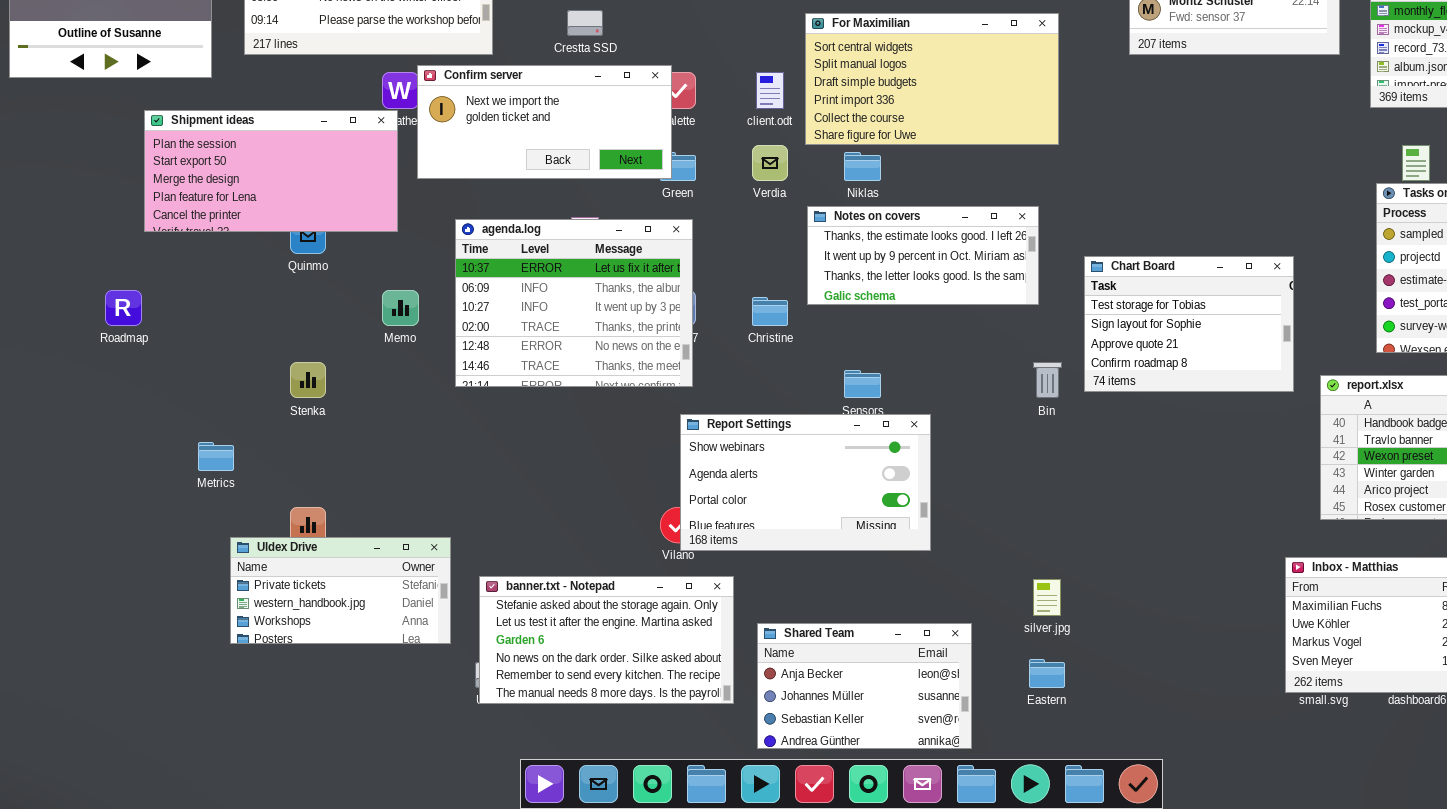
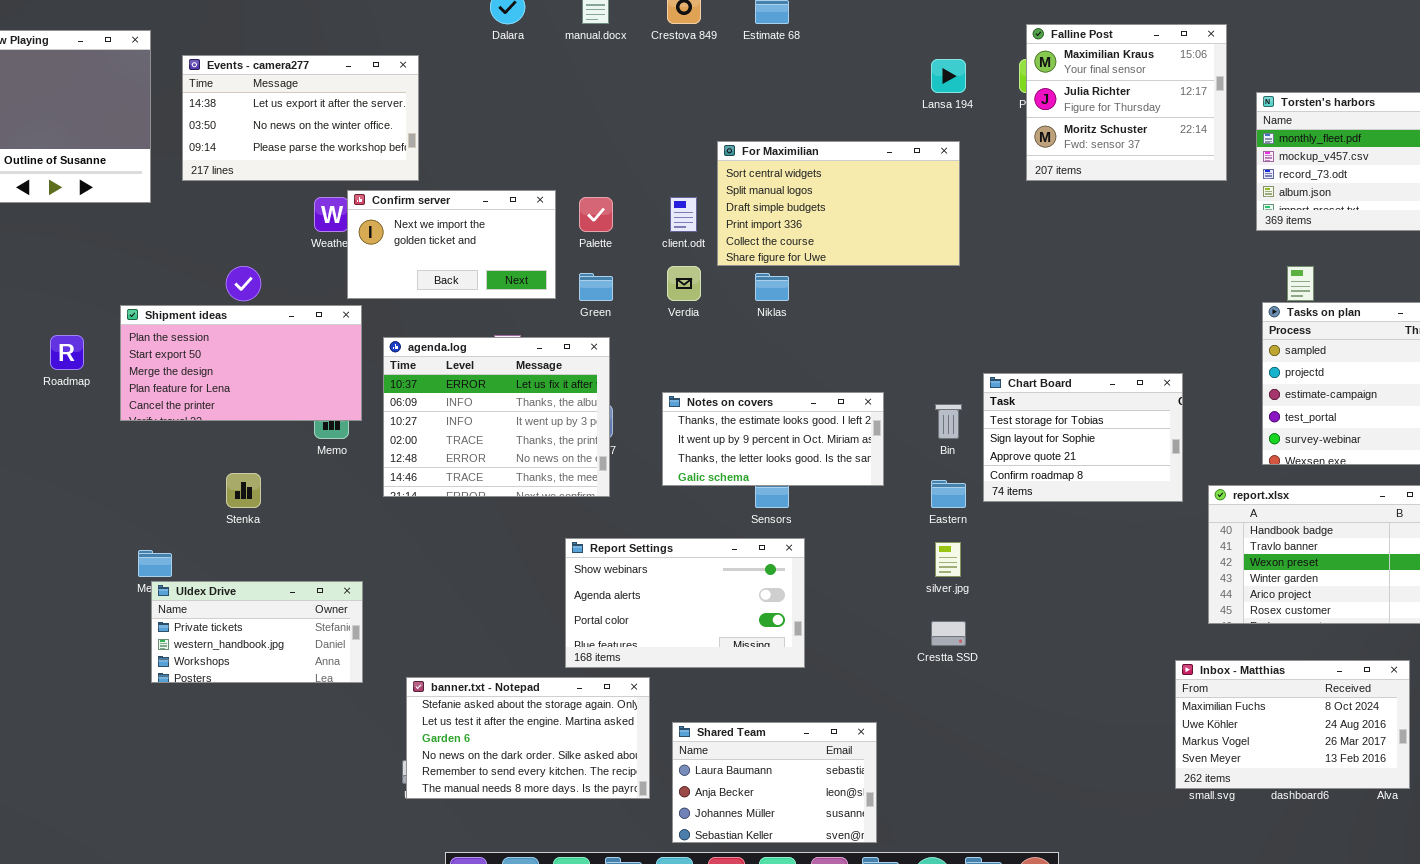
Crestta SSD: [567,10,603,36] -> [931,621,966,646], moved
Confirm server: [417,65,672,179] -> [347,190,556,299], resized
Shipment ideas: [144,110,398,232] -> [120,305,362,421], moved
Notes on covers: [807,206,1039,305] -> [662,392,884,486], moved
Roadmap: [105,290,142,326] -> [50,335,84,370], moved
Bin: [1033,362,1062,398] -> [935,404,962,439], moved
Report Settings: [680,414,931,551] -> [565,538,805,668], moved
Uldex Drive: [230,537,451,644] -> [151,581,363,683], moved
silver.jpg: [1033,579,1061,616] -> [935,542,961,577], moved
Shared Team: [757,623,972,749] -> [672,722,877,843], scrolled up 1 row
Eastern: [1029,659,1065,688] -> [931,480,966,508], moved

